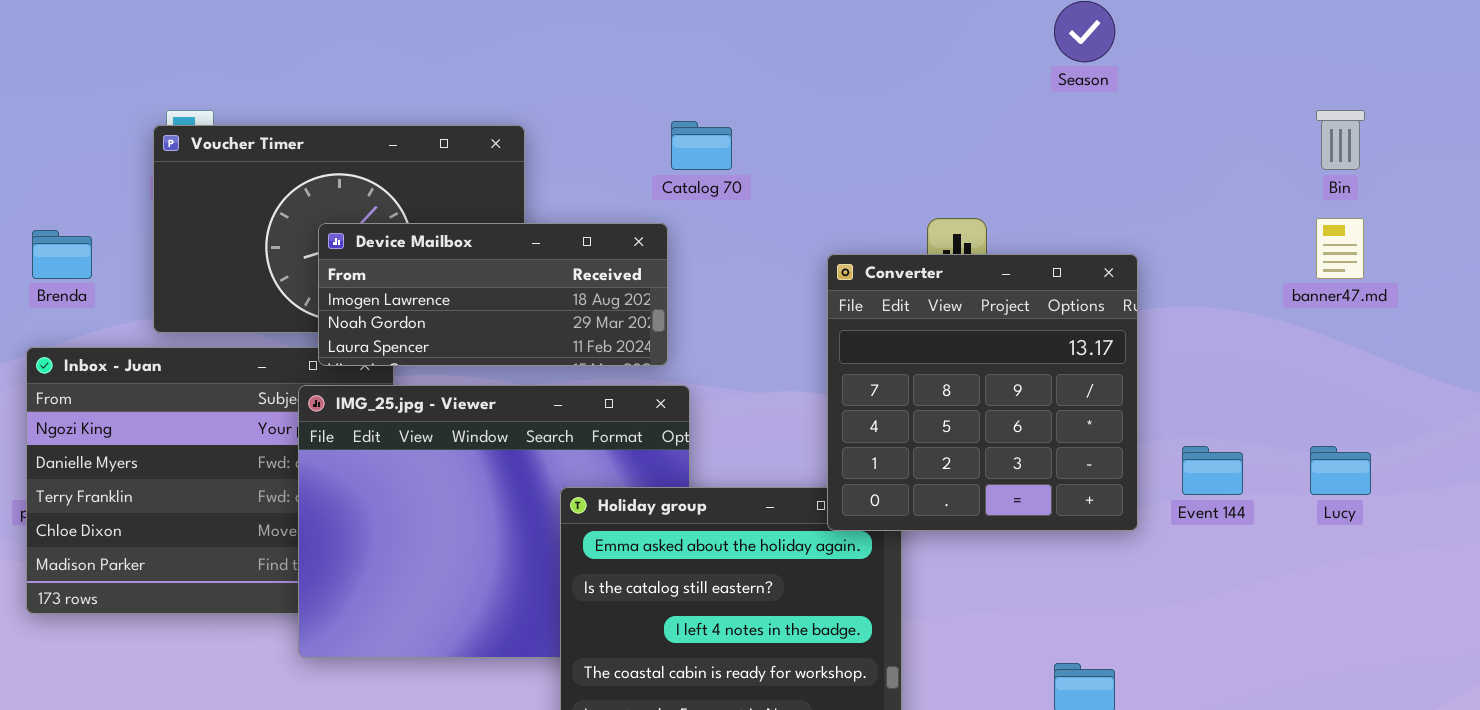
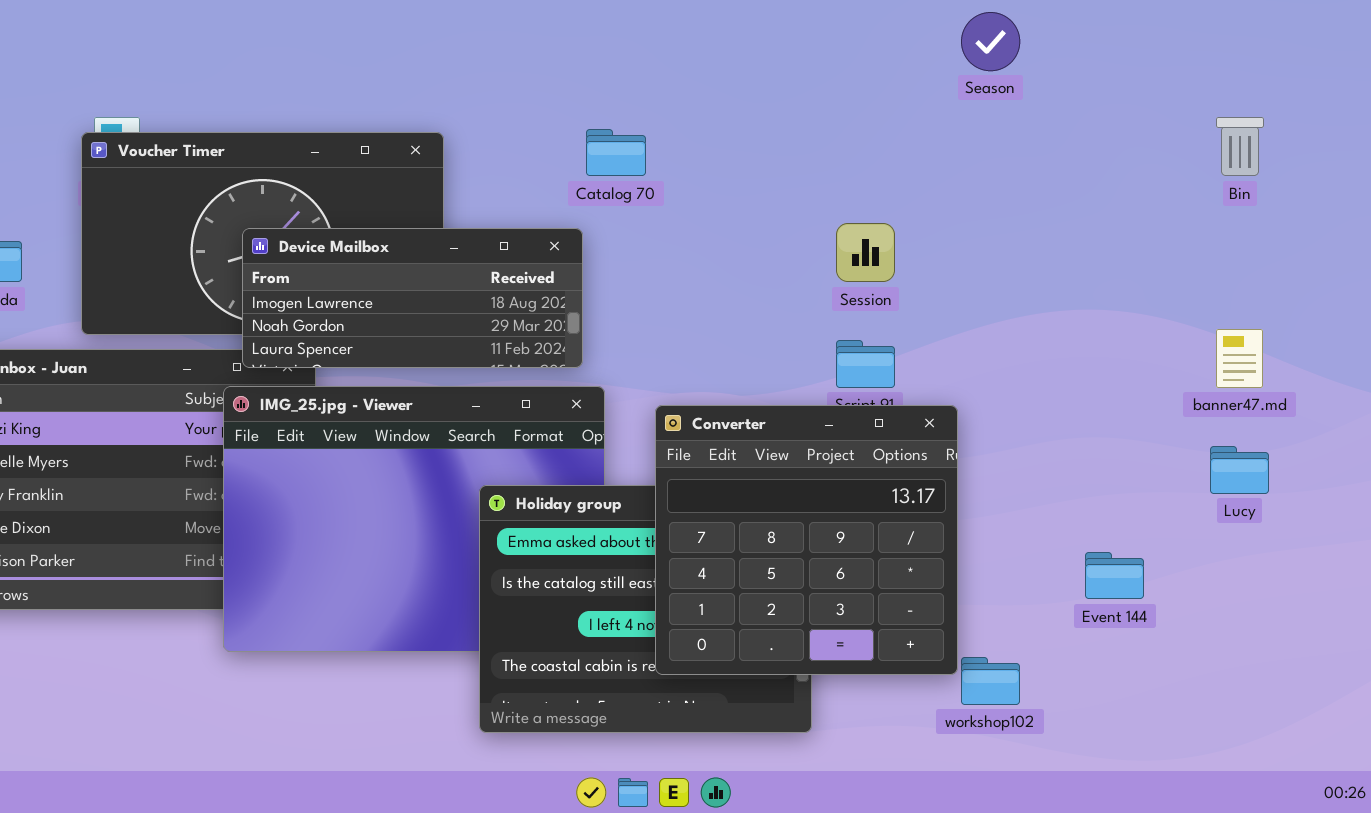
banner47.md: [1316,218,1364,279] -> [1216,329,1263,388], moved
Converter: [827,254,1138,531] -> [655,405,958,675], moved
Event 144: [1182,446,1243,495] -> [1085,552,1144,599], moved

